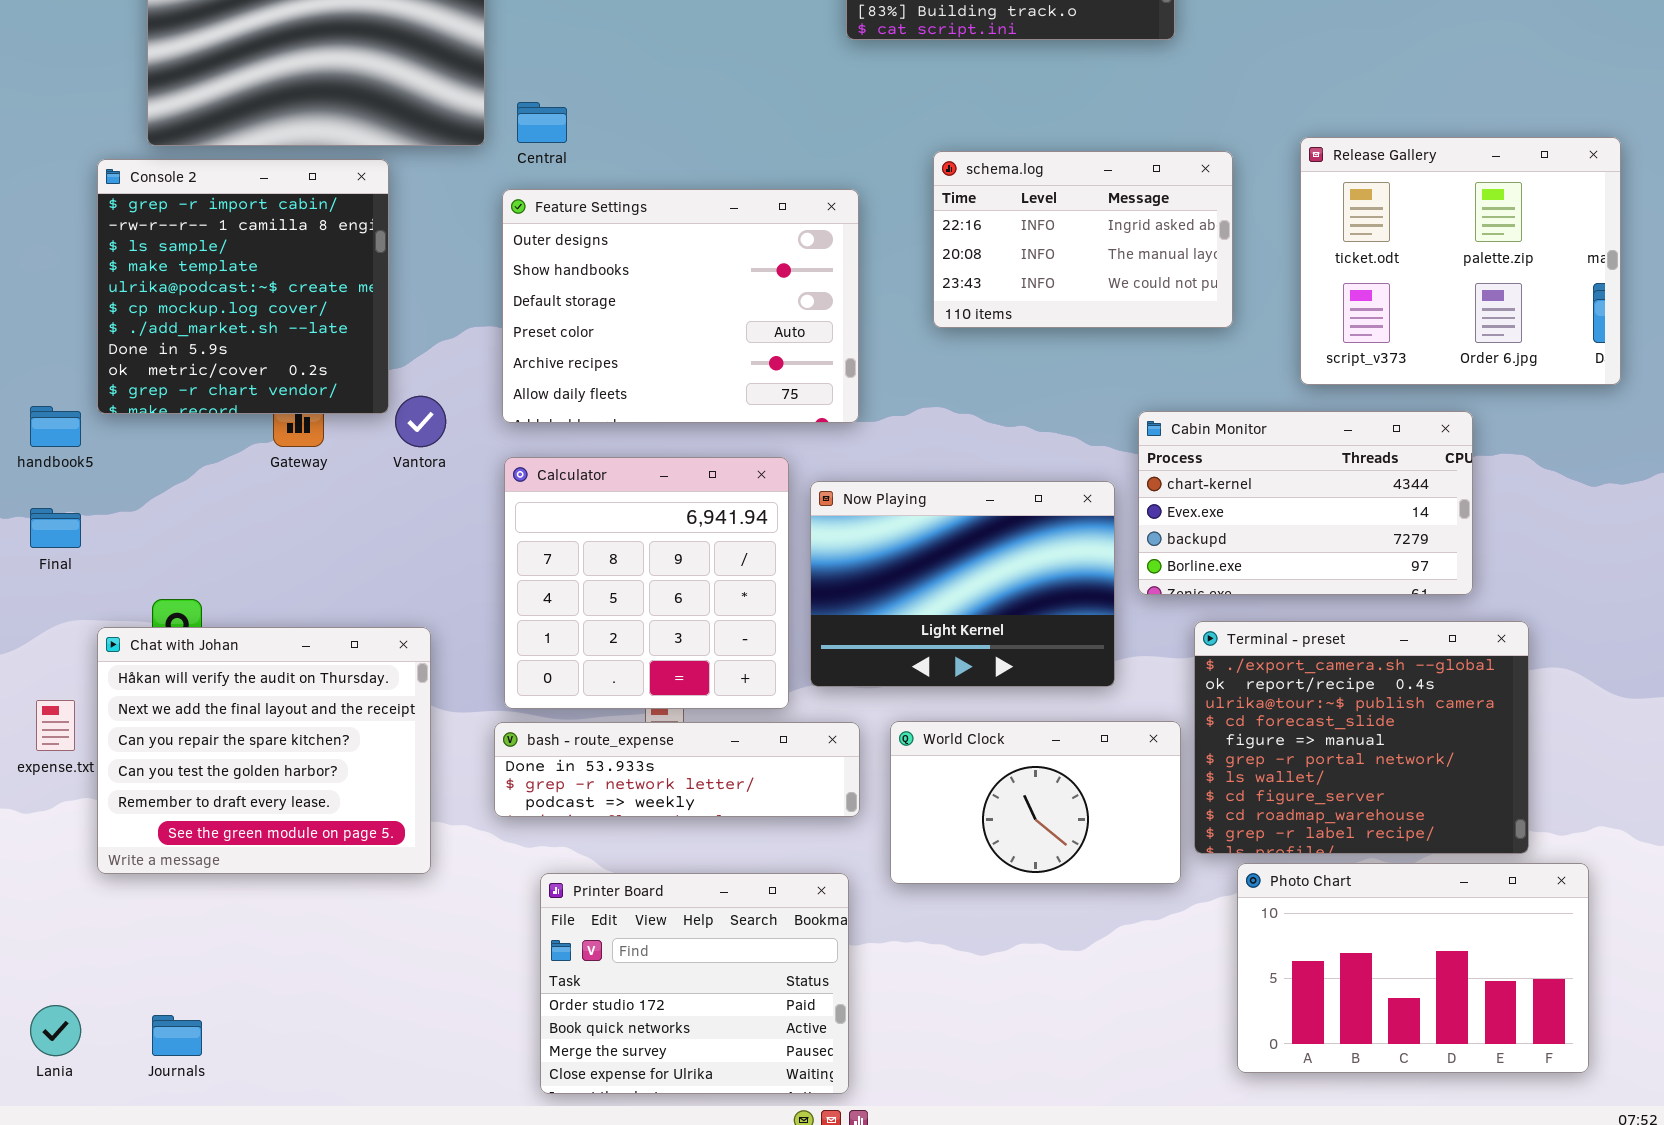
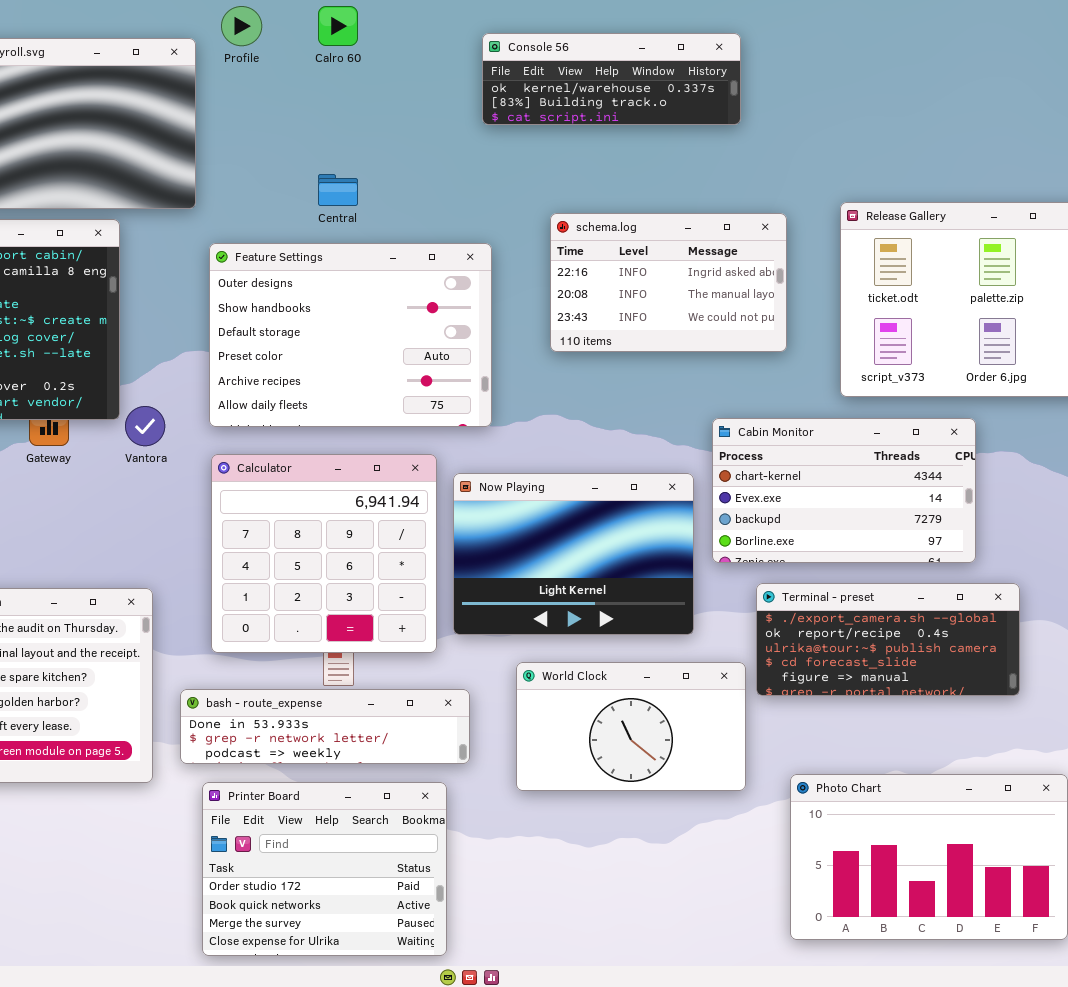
Central: [517,102,567,143] -> [318,174,358,206], moved
Terminal - preset: [1194,621,1529,854] -> [756,583,1020,696], resized
bash - route_expense: [494,722,860,817] -> [180,689,470,764], moved
Printer Board: [540,873,849,1094] -> [202,782,447,956], moved

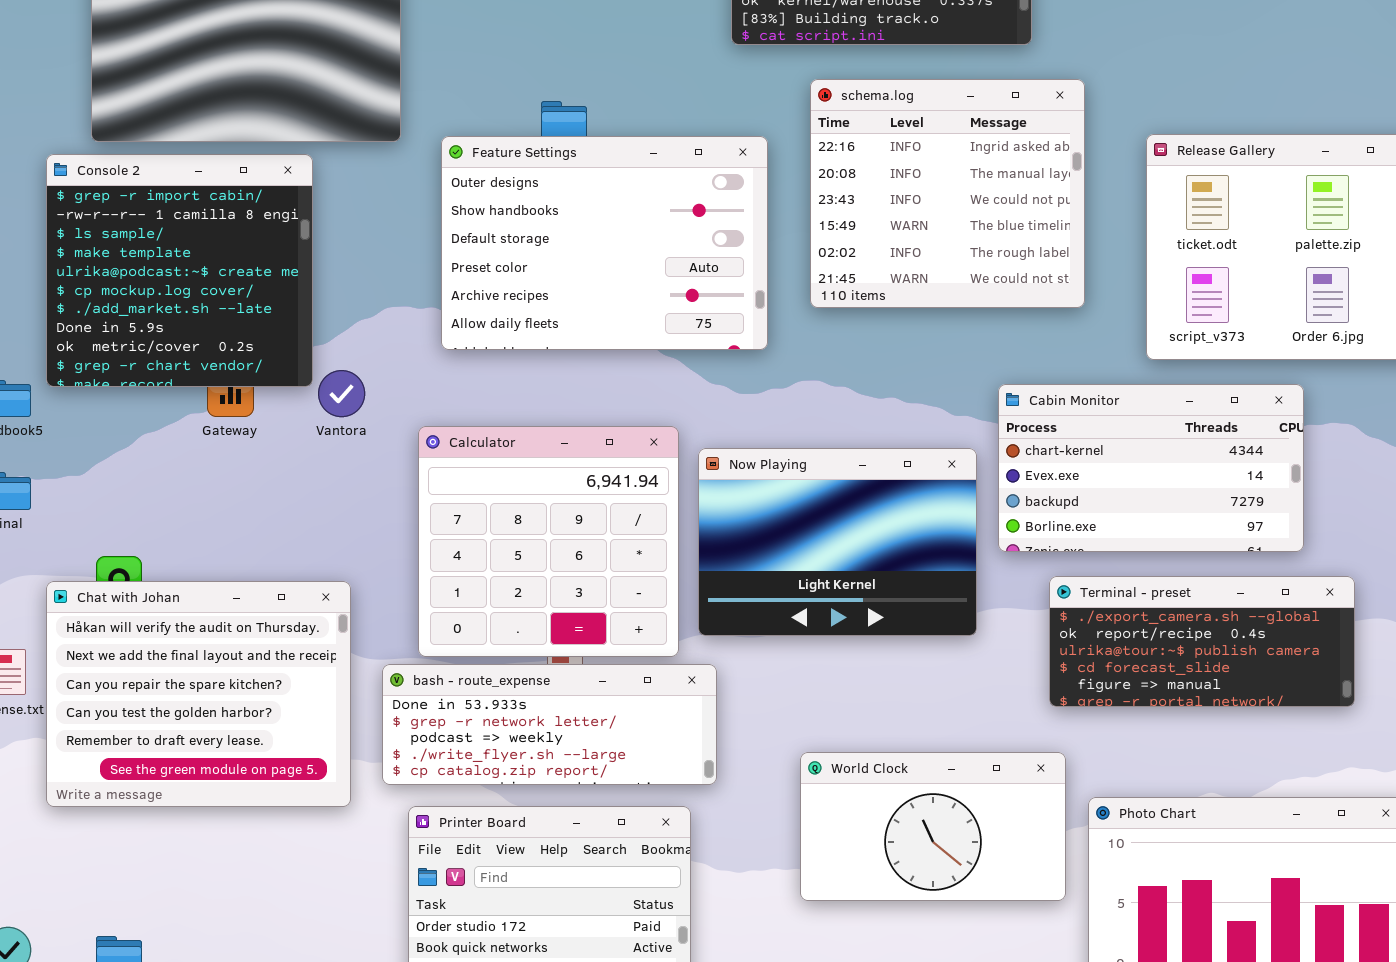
schema.log: [550,213,787,352] -> [810,79,1085,308], resized
Feature Settings: [209,243,492,427] -> [441,136,768,350], moved
World Clock: [516,662,746,791] -> [800,752,1066,901], moved
bash - route_expense: [180,689,470,764] -> [382,664,717,785], resized

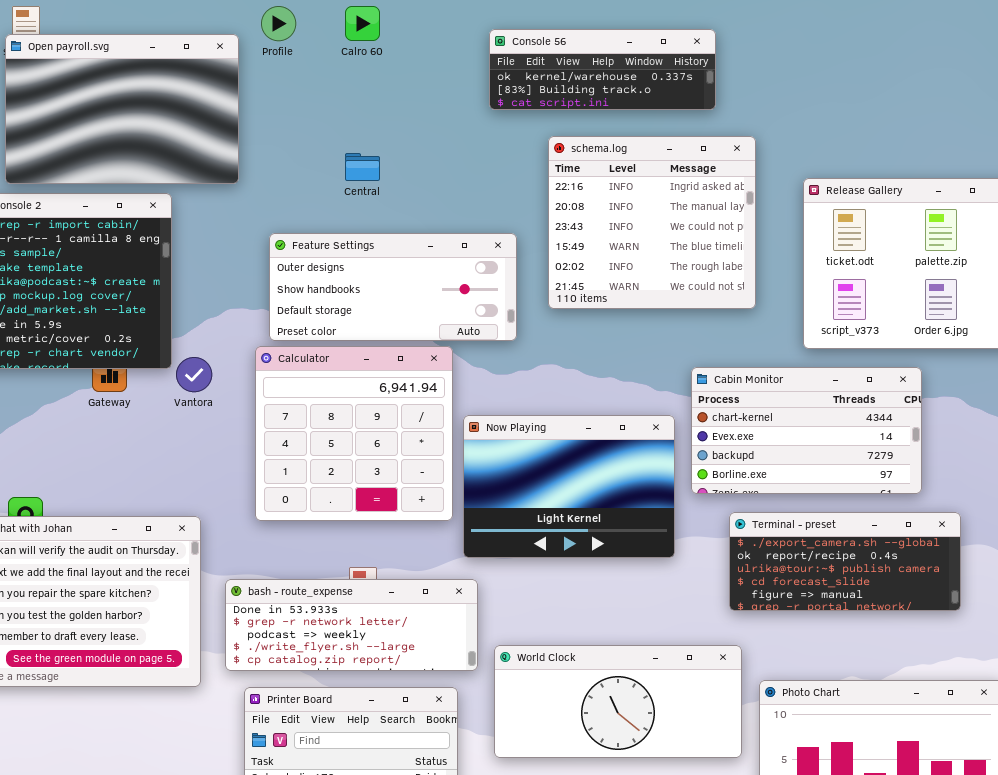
Feature Settings: [441,136,768,350] -> [269,233,517,341], resized
Calculator: [418,426,679,657] -> [255,346,453,521], moved
World Clock: [800,752,1066,901] -> [494,645,742,758], resized

